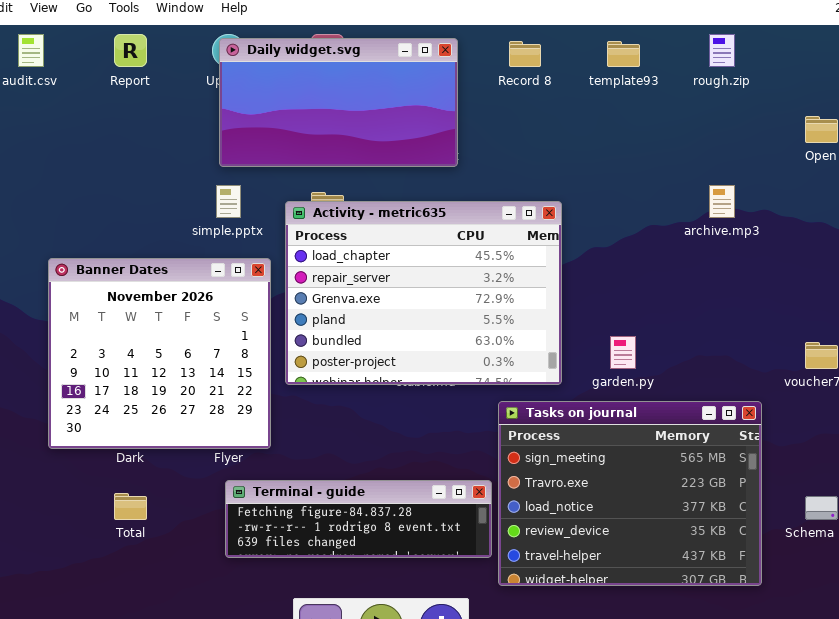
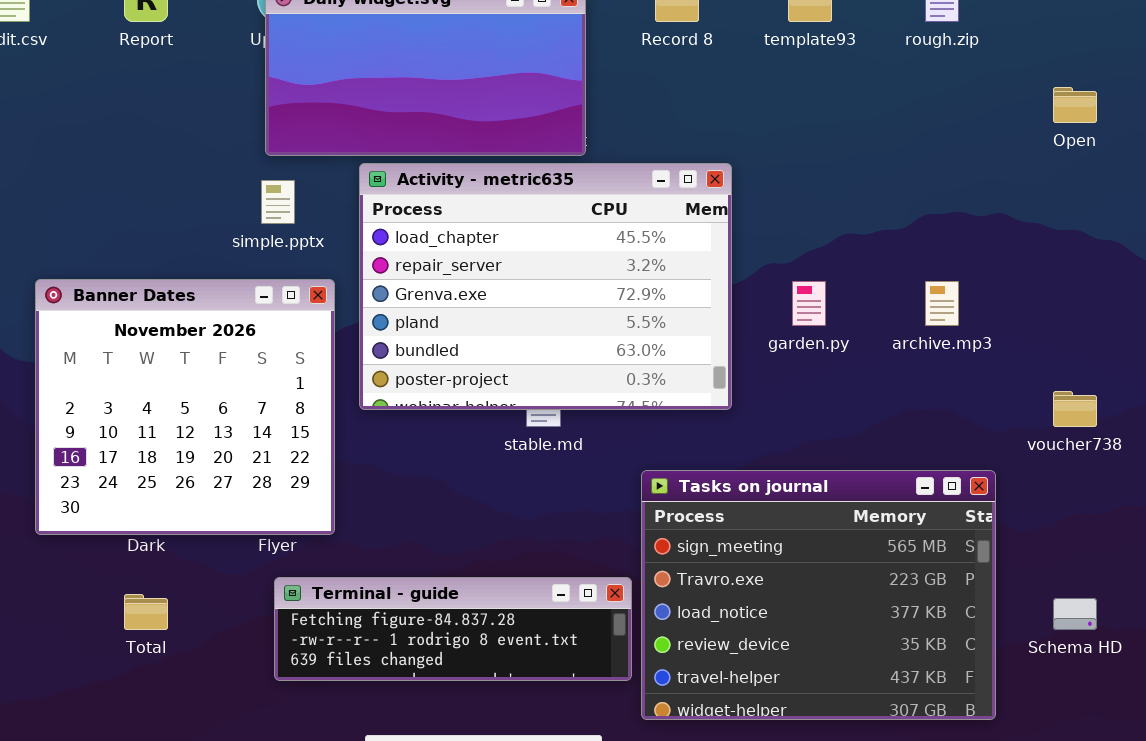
archive.mp3: [709,185,735,218] -> [925,281,959,326], moved
Activity - metric635: [285,201,562,385] -> [359,163,732,410], moved
garden.py: [610,336,636,369] -> [792,281,826,326], moved

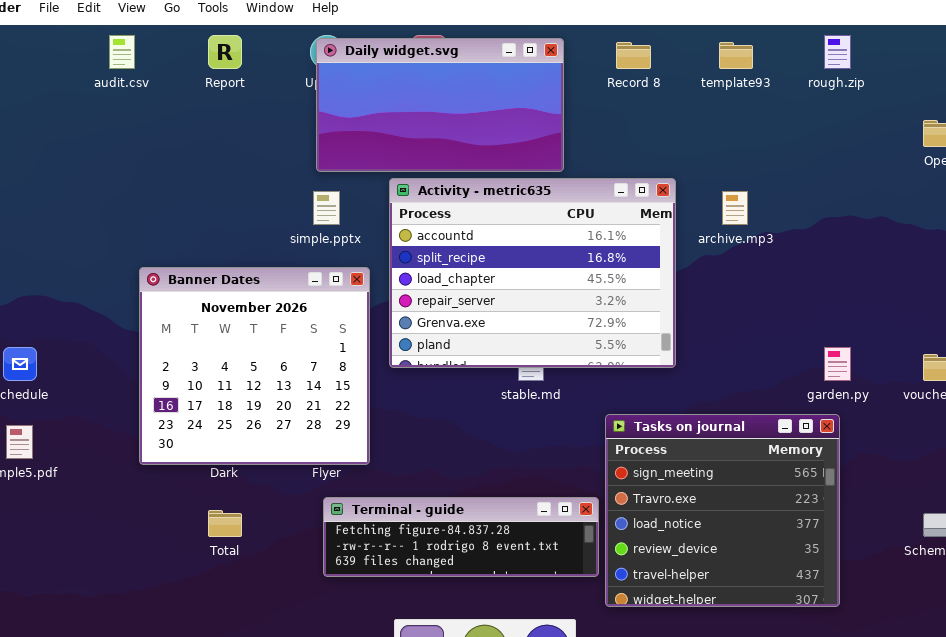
Activity - metric635: [359,163,732,410] -> [389,178,676,368], scrolled up 2 rows
garden.py: [792,281,826,326] -> [824,347,851,381], moved
archive.mp3: [925,281,959,326] -> [722,191,748,225], moved
Tasks on journal: [641,470,996,720] -> [605,414,840,607], resized

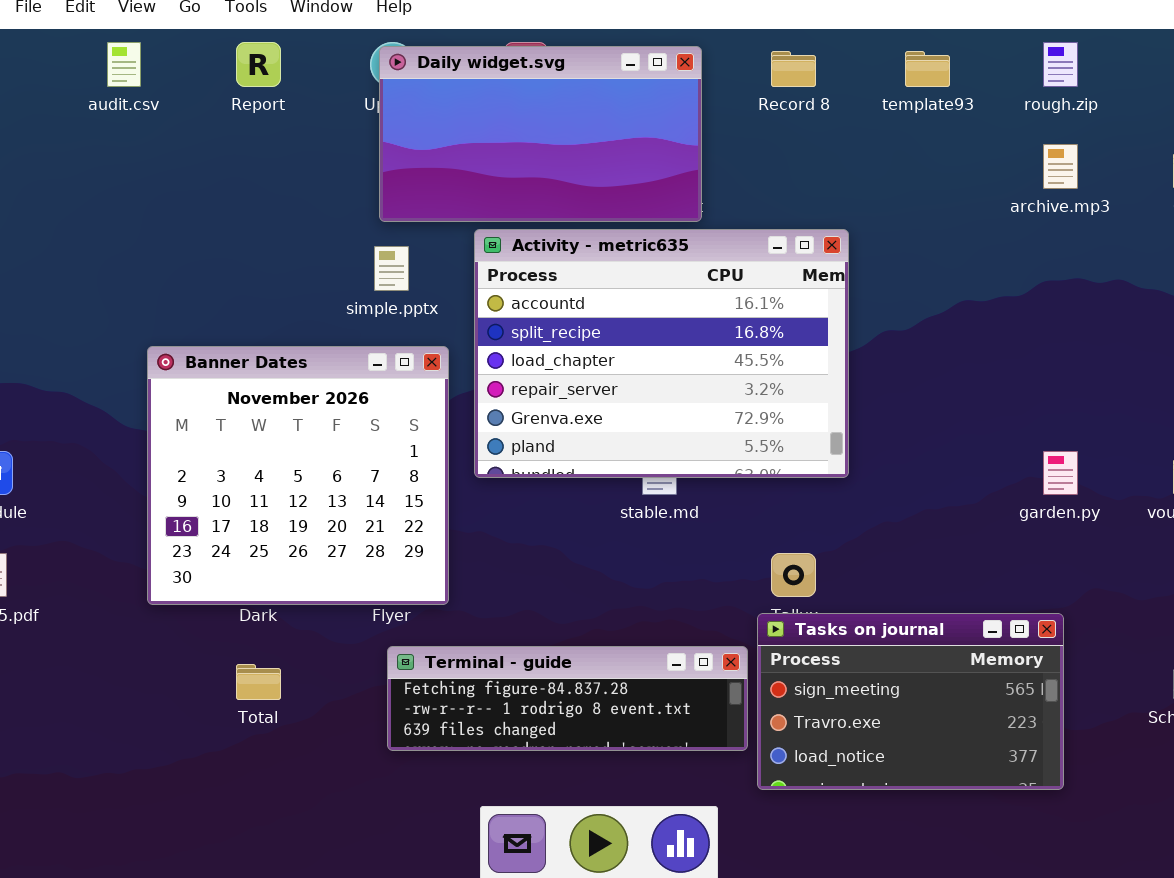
archive.mp3: [722,191,748,225] -> [1043,144,1078,189], moved
Tasks on journal: [605,414,840,607] -> [757,613,1064,790], resized

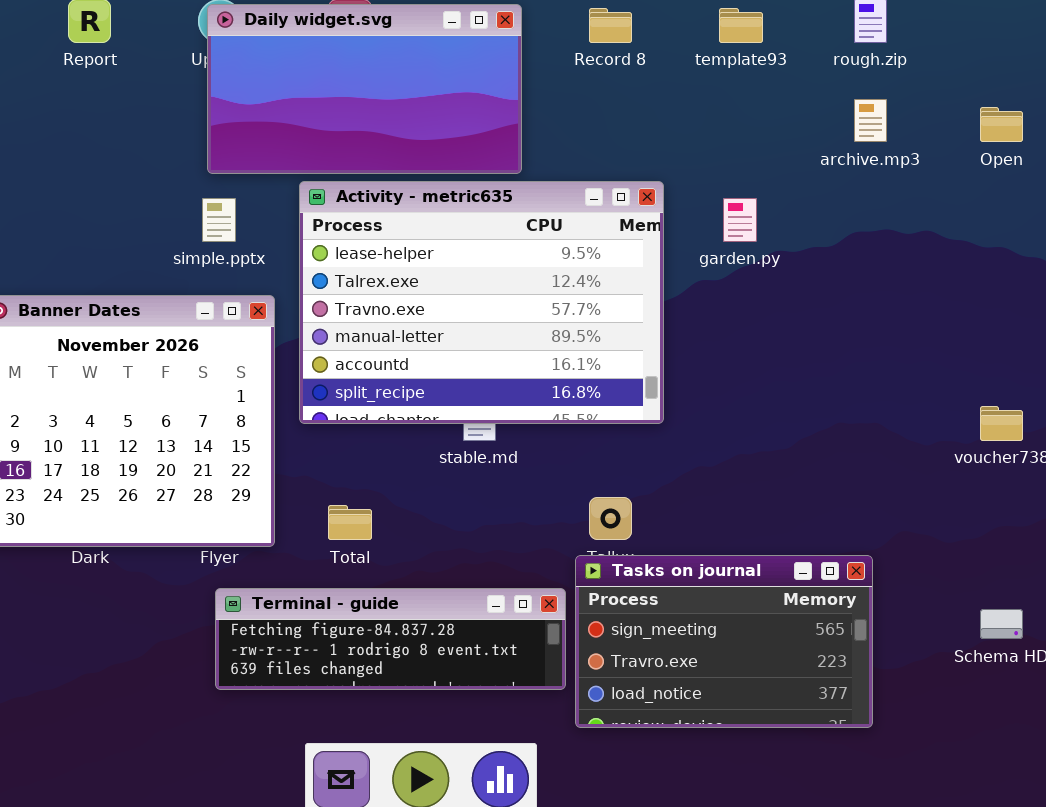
Activity - metric635: [474,229,849,478] -> [299,181,664,424], scrolled up 4 rows
garden.py: [1043,451,1078,495] -> [723,198,757,242], moved
Total: [236,664,281,700] -> [328,505,372,540], moved

